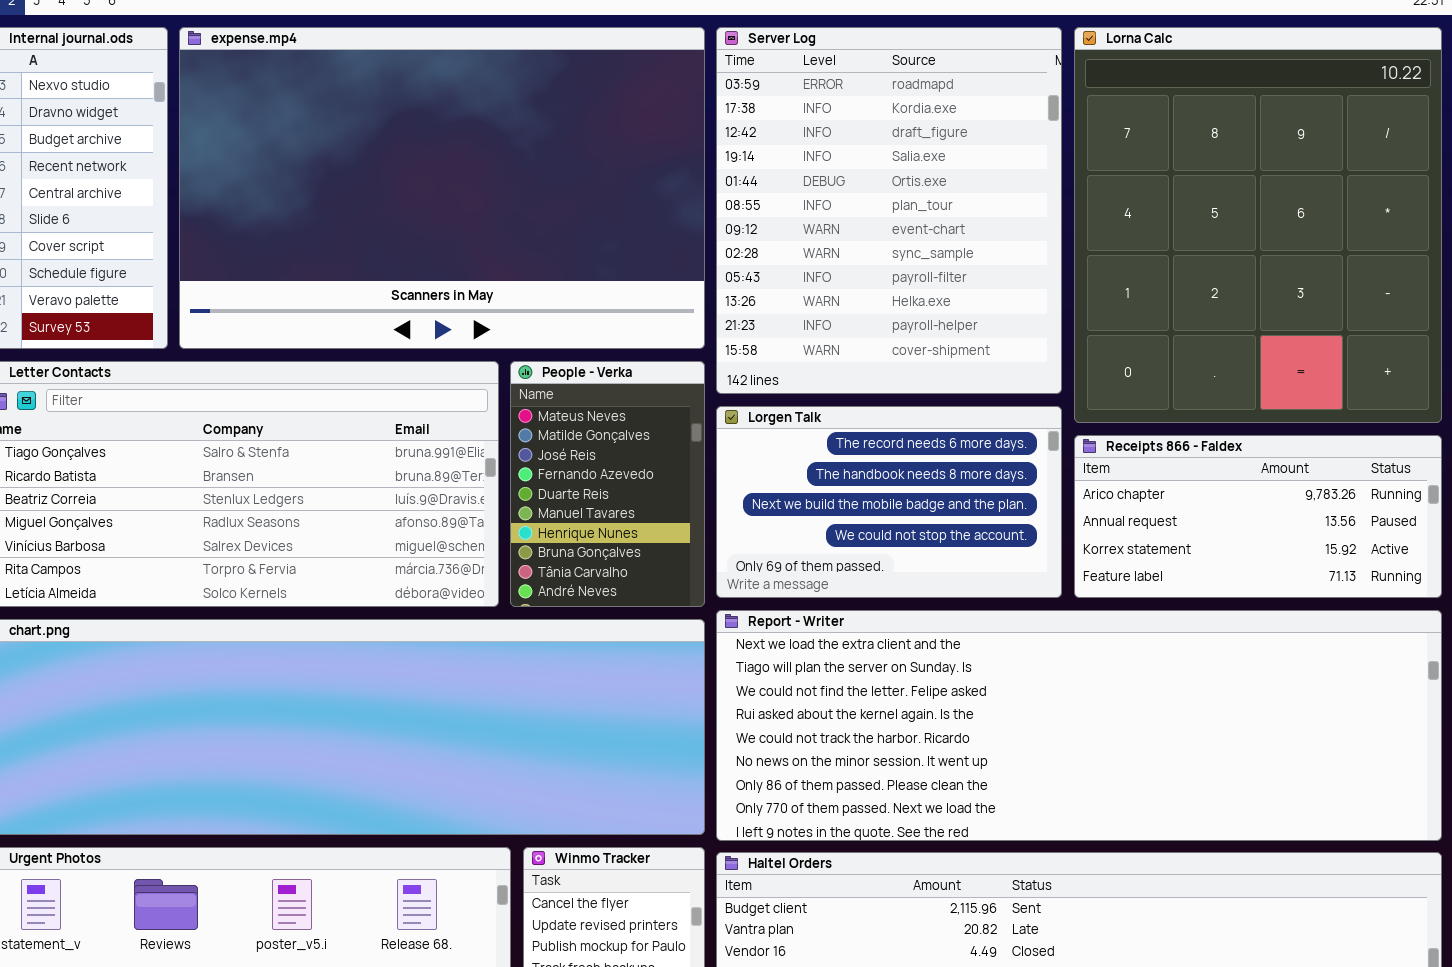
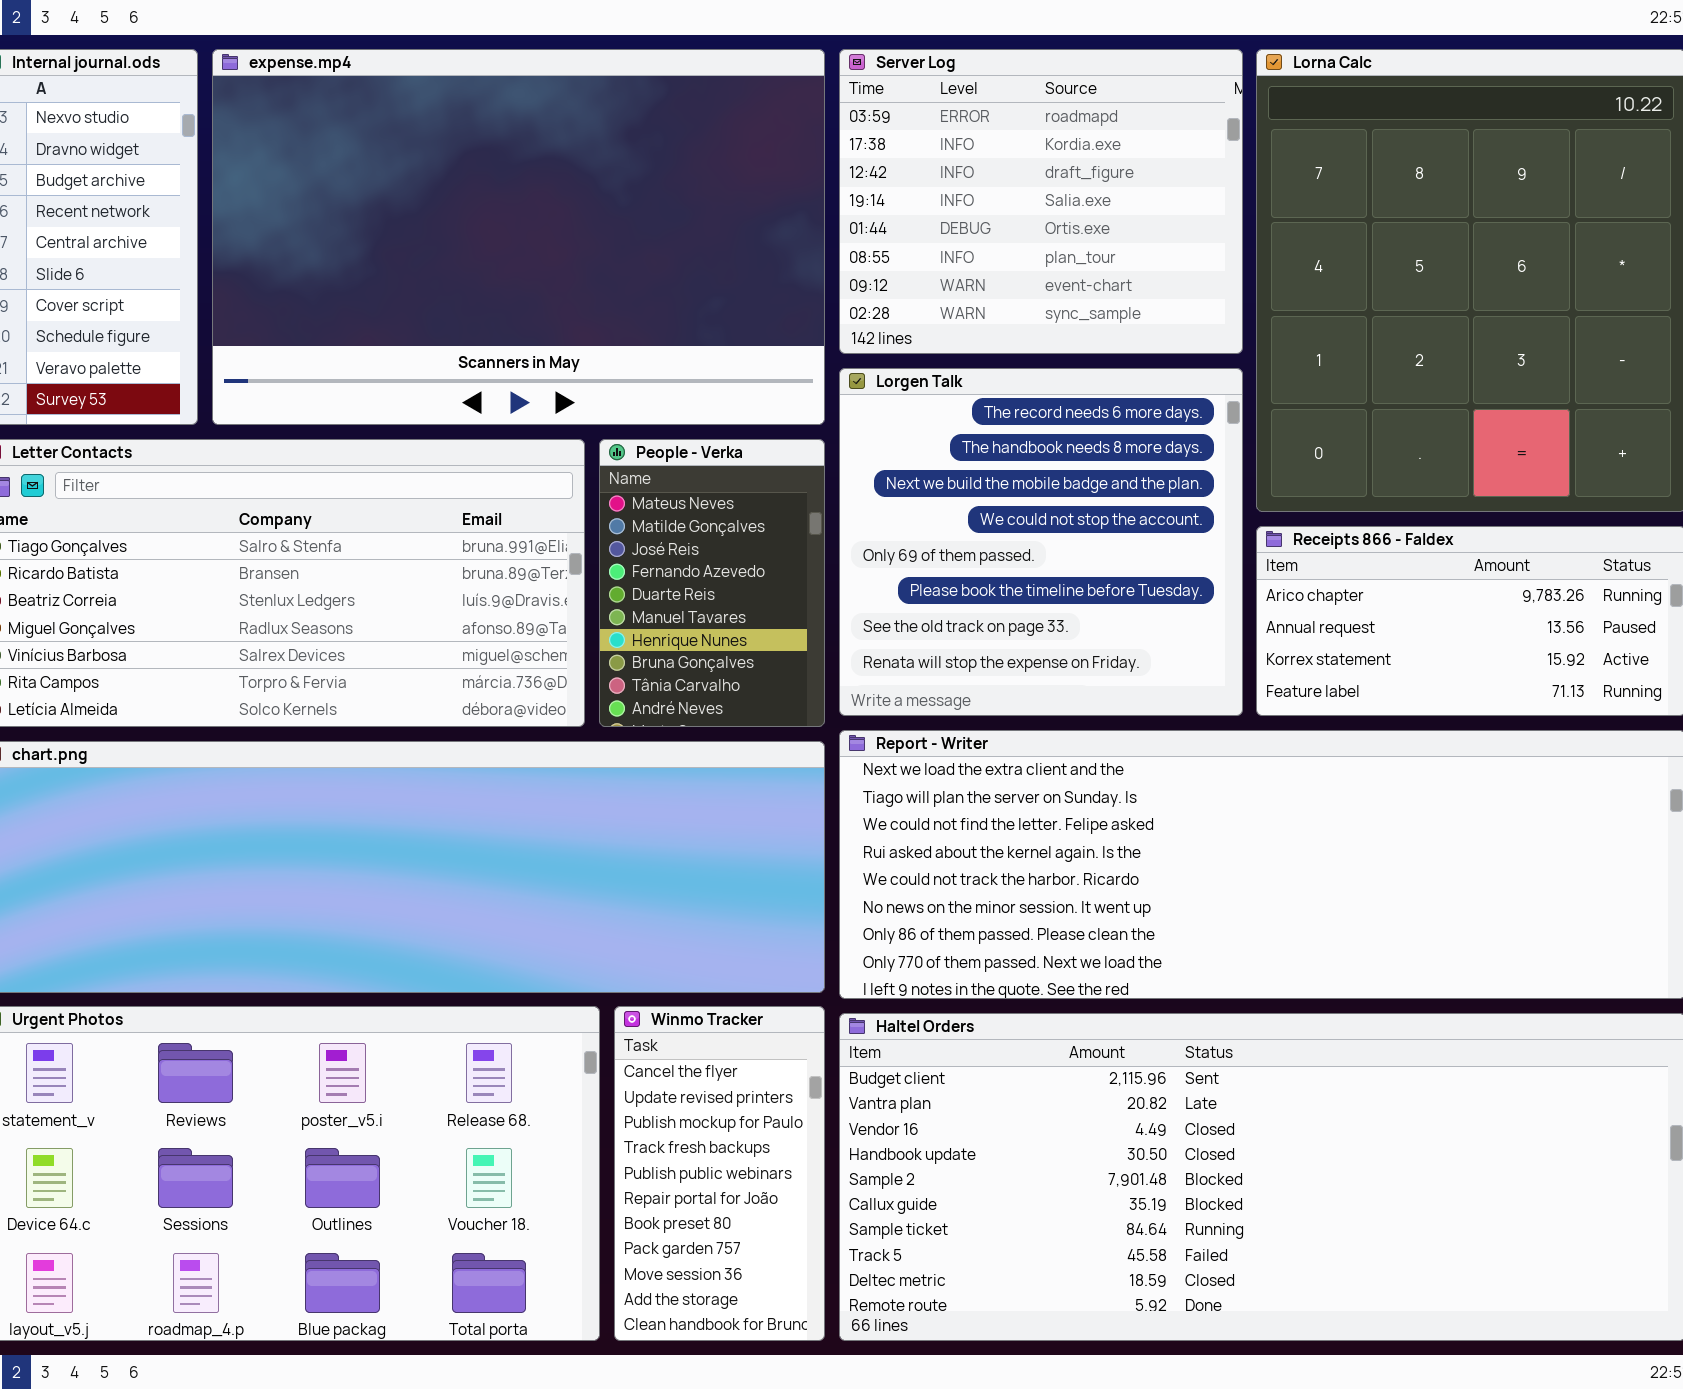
Server Log: [716,27,1062,394] -> [839,49,1243,354], resized
Lorgen Talk: [716,406,1062,598] -> [839,368,1243,716], resized

